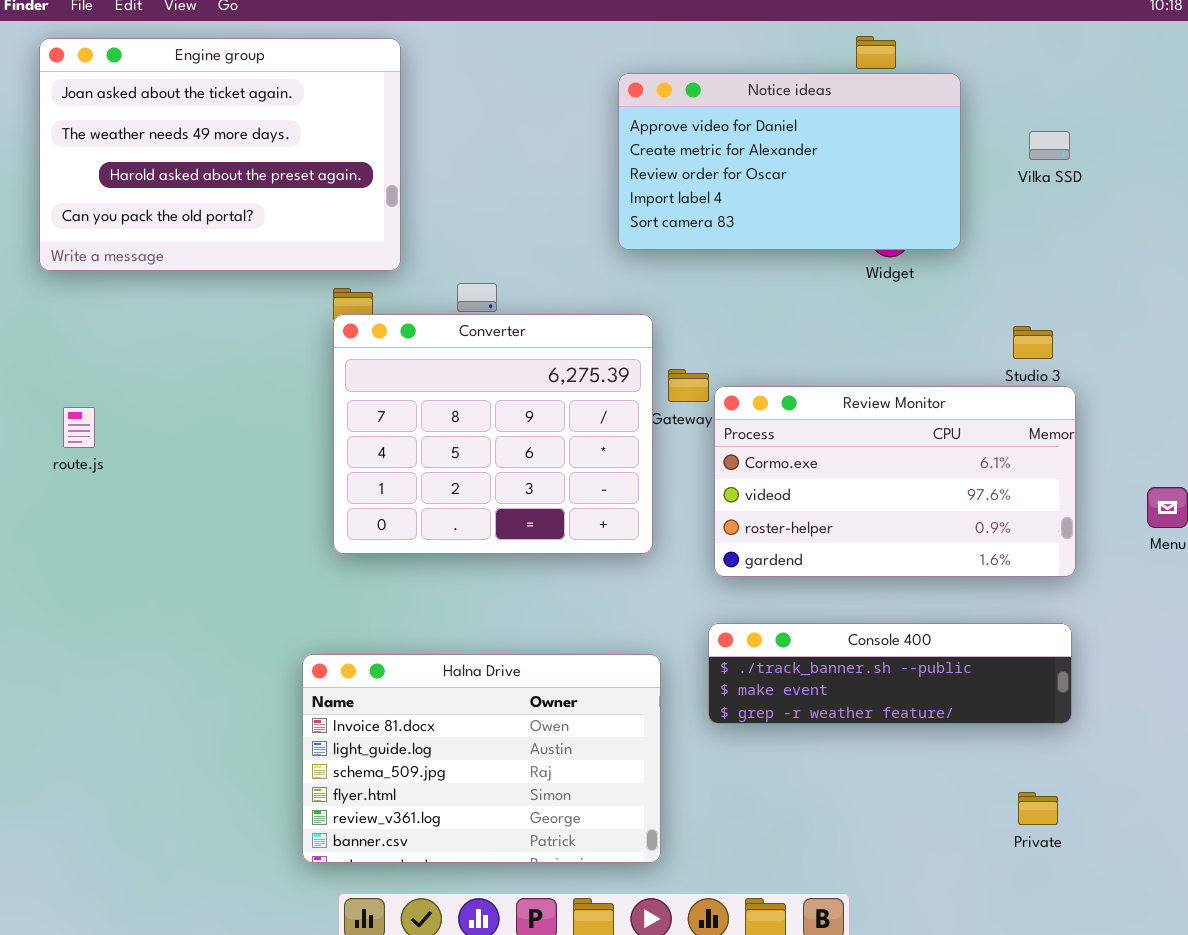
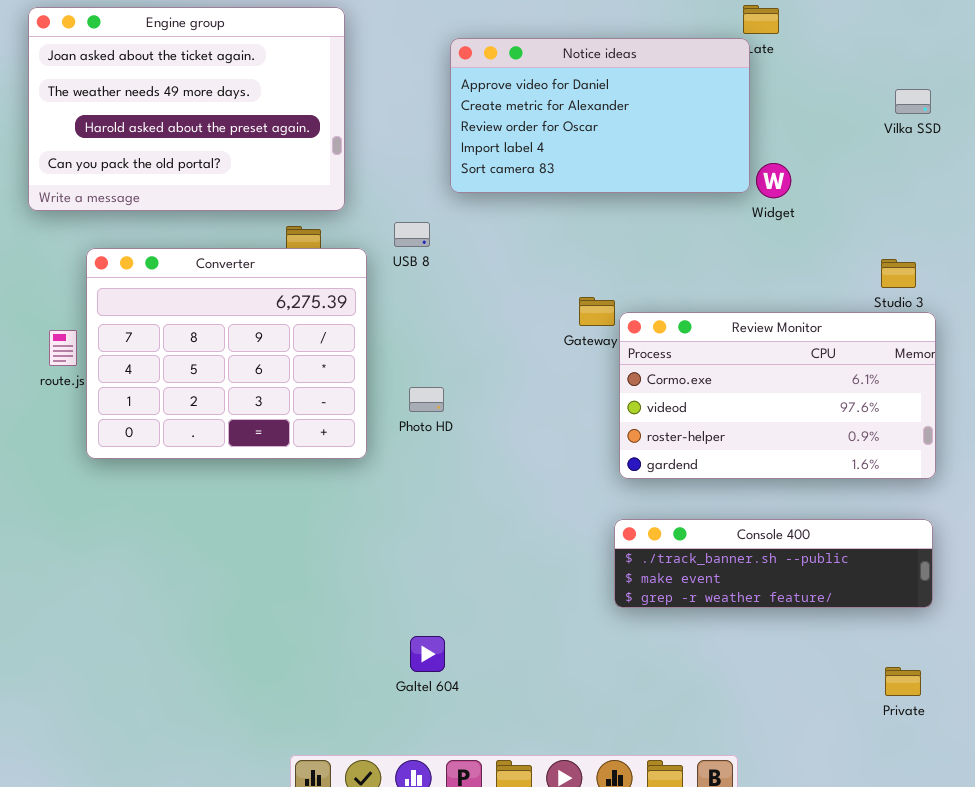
Notice ideas: [618,73,961,250] -> [450,38,750,193], moved
Converter: [333,314,653,554] -> [86,248,367,459], moved
Halna Drive: [302,654,661,863] -> none, closed

